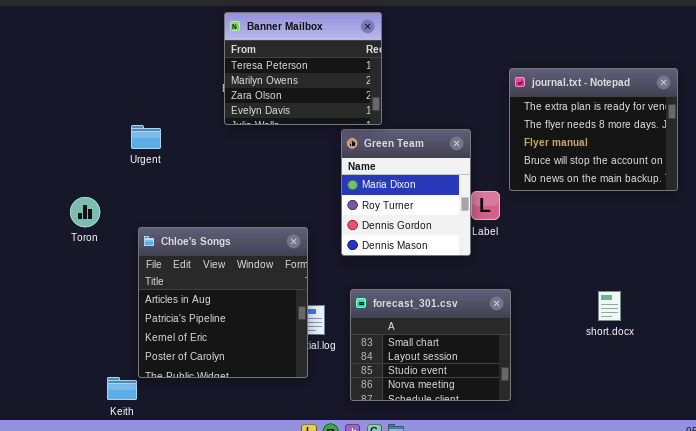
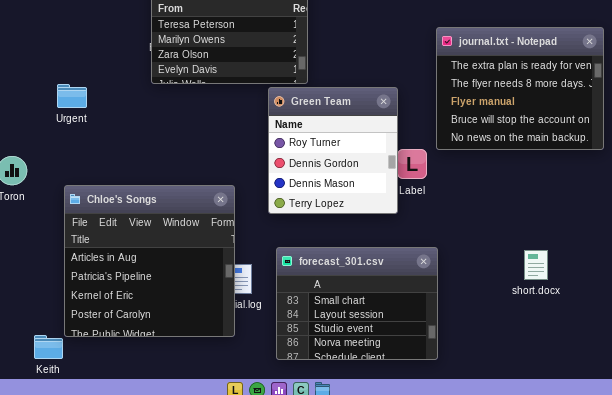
Green Team: [341,129,471,256] -> [268,87,398,214], scrolled down 1 row

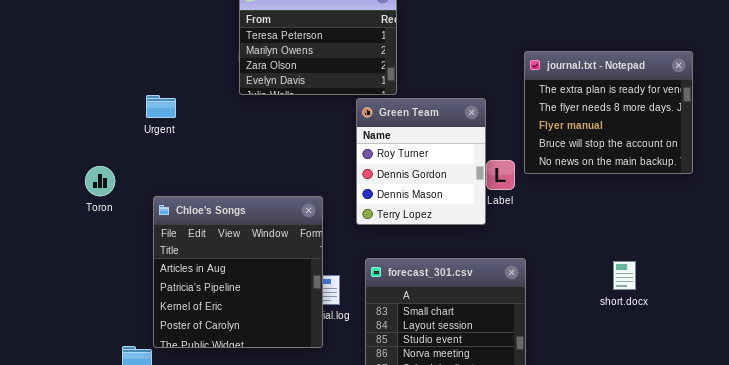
journal.txt - Notepad: [436,27,604,150] -> [524,51,693,174], moved

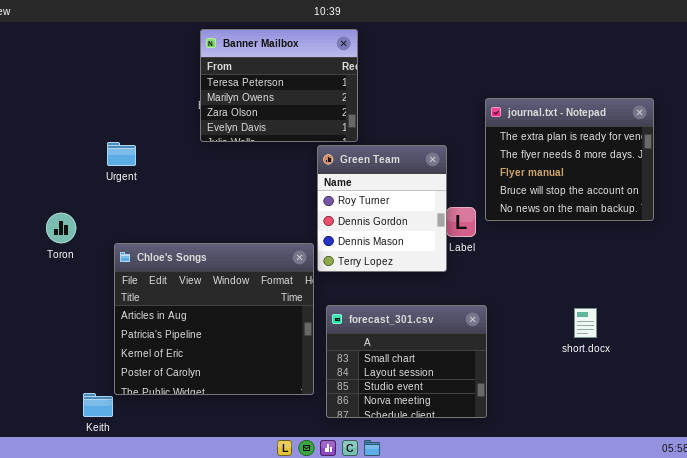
Chloe's Songs: [153,196,323,348] -> [114,243,314,395], resized

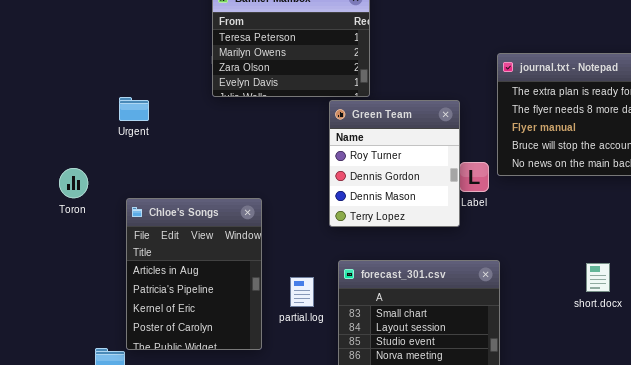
Chloe's Songs: [114,243,314,395] -> [126,198,262,350], resized

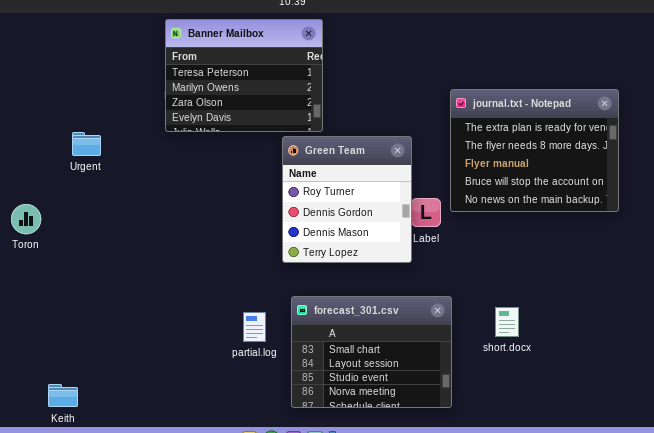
Chloe's Songs: [126,198,262,350] -> none, closed
short.docx: [586,263,610,292] -> [495,307,519,337], moved

